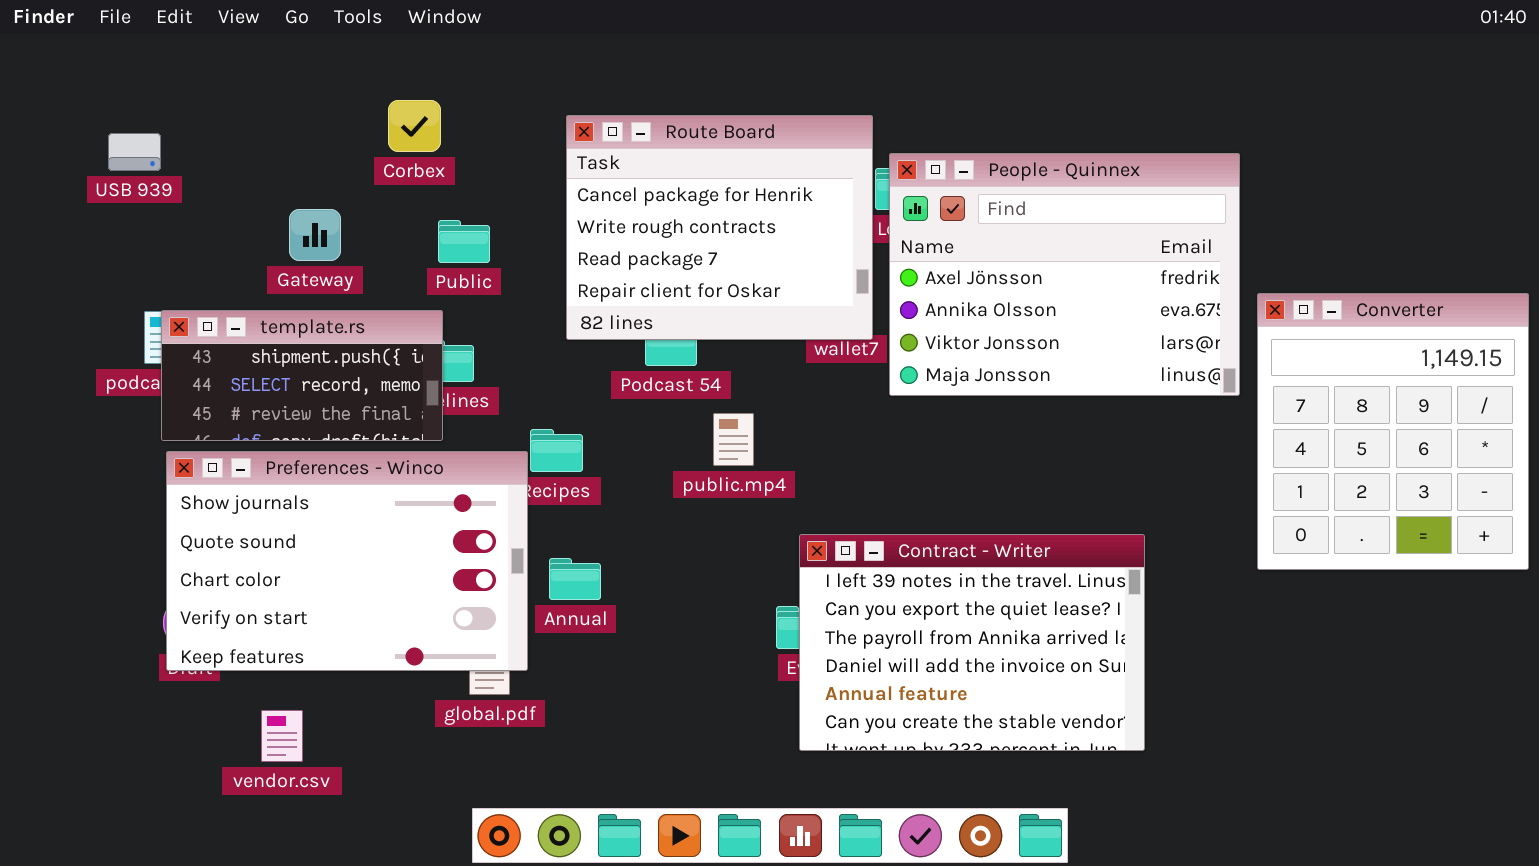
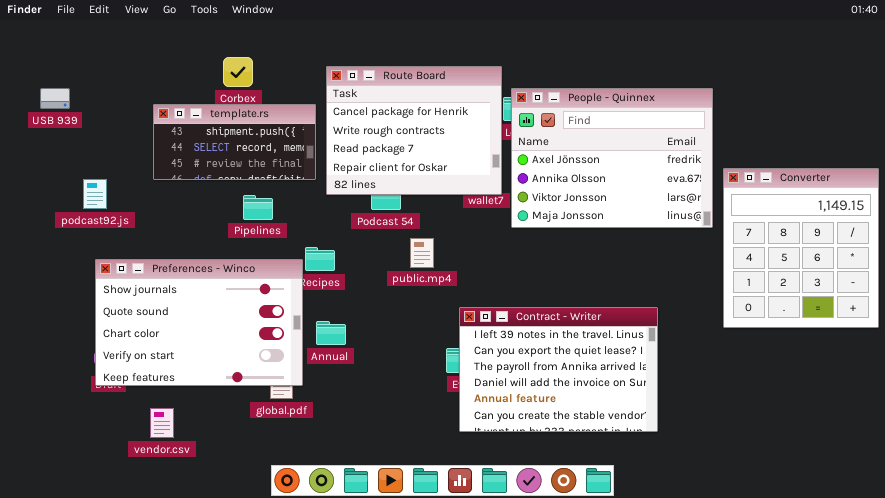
USB 939: [108,133,161,171] -> [40,88,70,109], moved
template.rs: [161,310,443,441] -> [153,104,316,180], moved

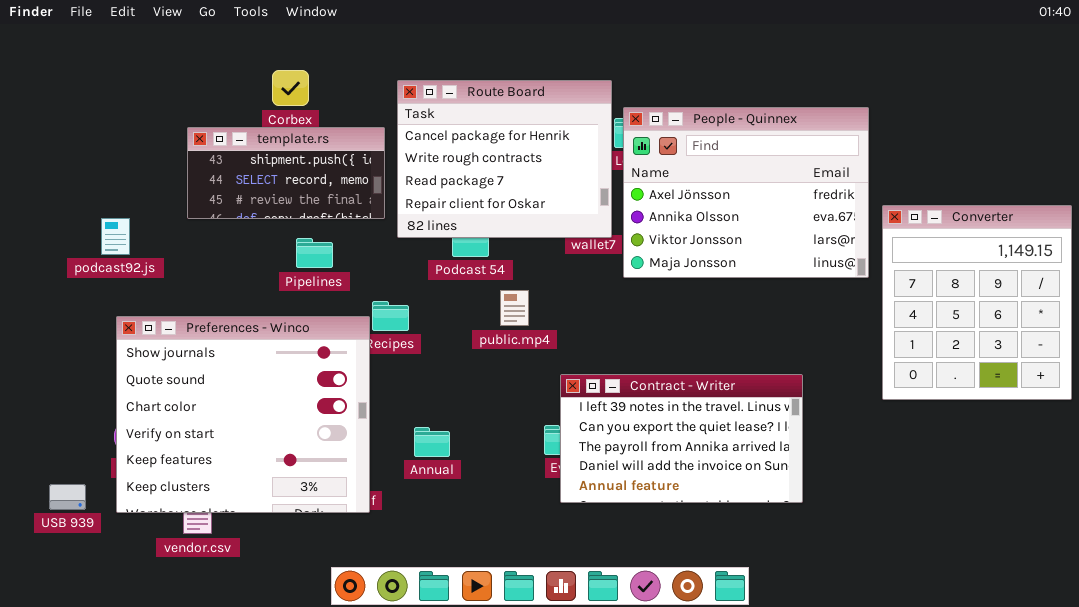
USB 939: [40,88,70,109] -> [49,484,86,510], moved
Preferences - Winco: [95,259,303,386] -> [116,316,370,513], resized
Contract - Writer: [459,307,658,432] -> [560,374,803,503], resized
Annual: [316,321,346,345] -> [414,427,450,457], moved

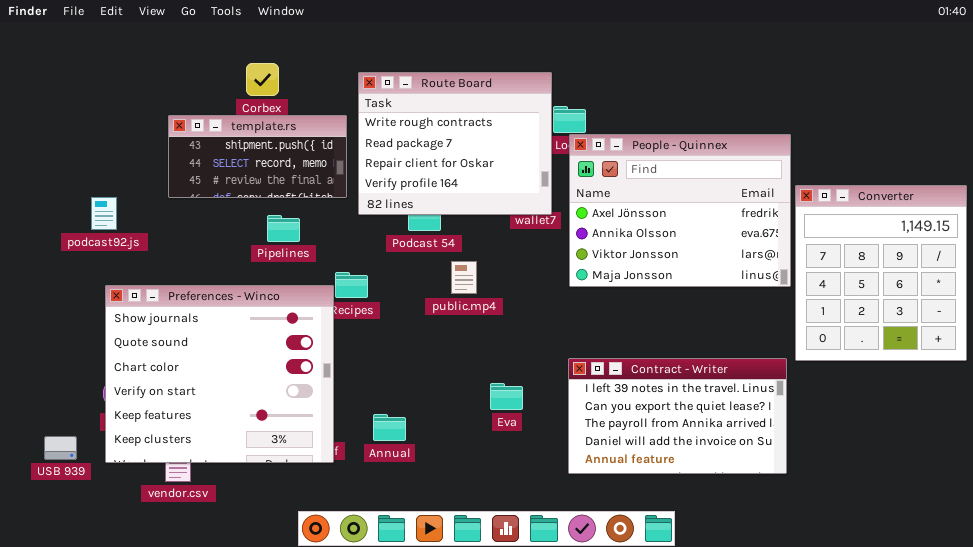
Route Board: [397,80,612,238] -> [358,72,552,215], scrolled down 1 row
People - Quinnex: [623,107,869,278] -> [569,134,791,287], moved
Contract - Writer: [560,374,803,503] -> [568,358,787,474], moved
Annual: [414,427,450,457] -> [373,414,406,441], moved

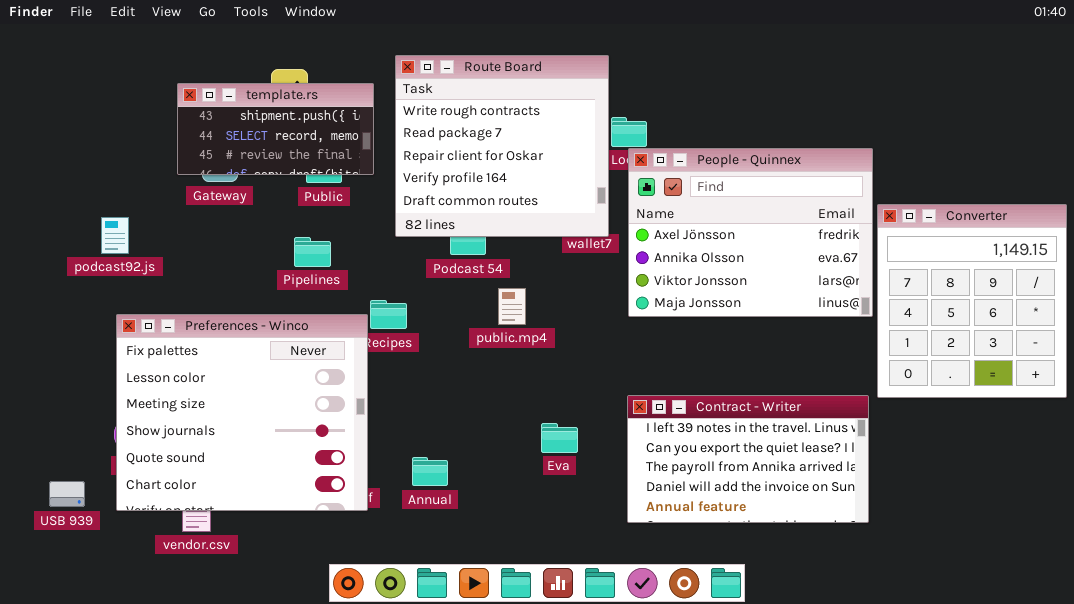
Route Board: [358,72,552,215] -> [395,55,609,237], resized
template.rs: [168,115,347,198] -> [177,83,374,175], moved
Preferences - Winco: [105,285,334,463] -> [116,314,368,511], scrolled up 3 rows

